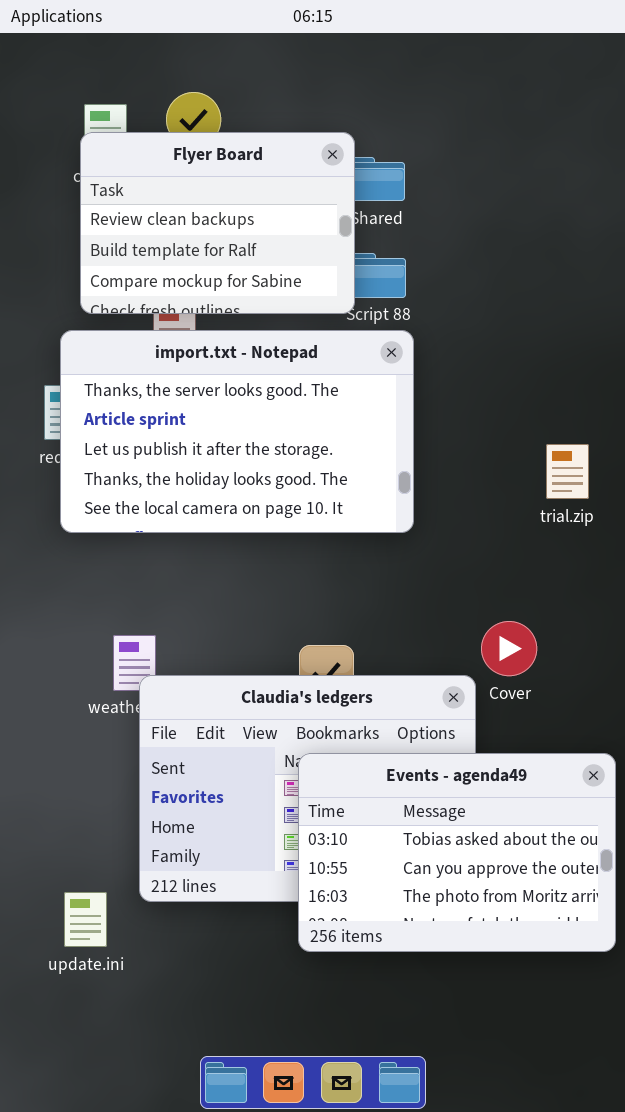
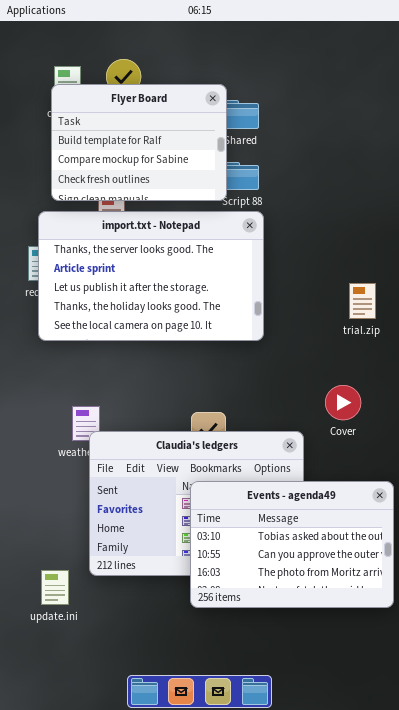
Flyer Board: [80,132,355,314] -> [51,84,227,201], scrolled down 1 row
Cover: [481,621,537,676] -> [325,385,361,420], moved

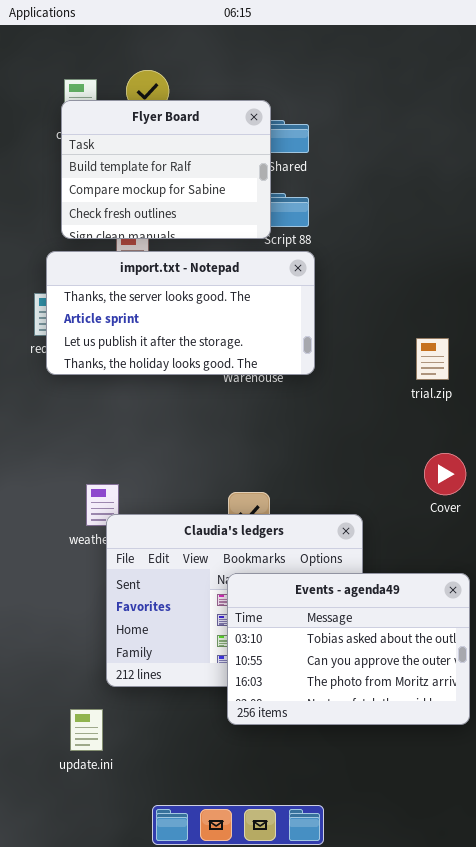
import.txt - Notepad: [38,211,264,341] -> [46,251,315,375], resized
Cover: [325,385,361,420] -> [424,453,466,495], moved
update.ini: [41,570,69,605] -> [70,709,103,751], moved

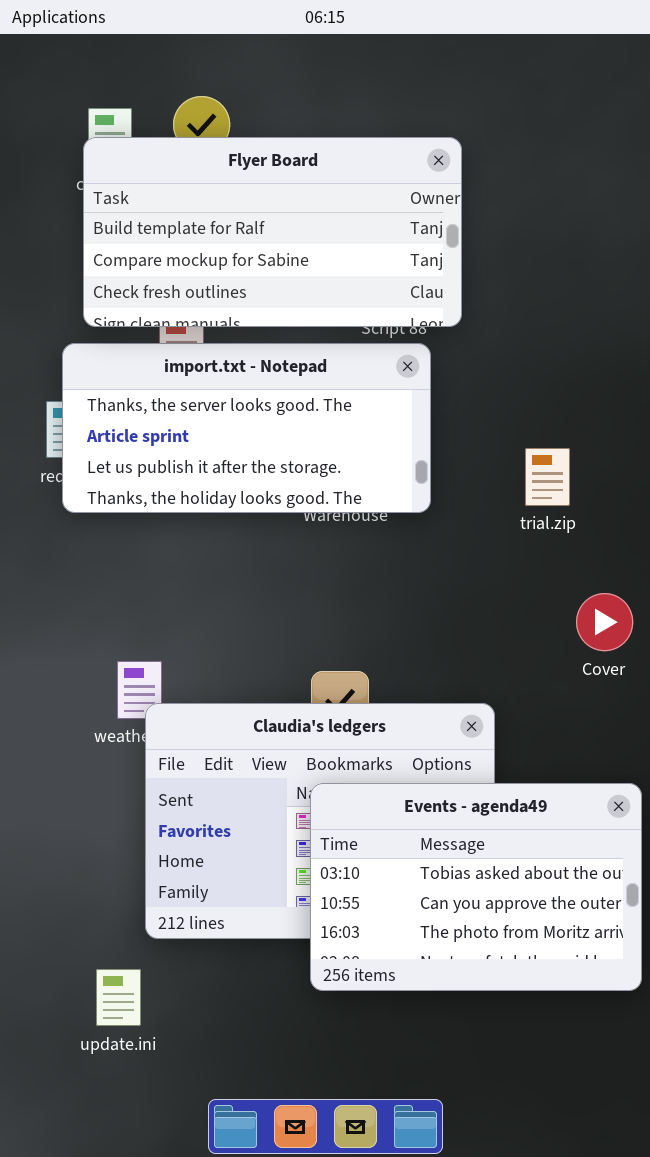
Flyer Board: [61,100,271,239] -> [83,137,462,327], resized
trial.zip: [416,338,449,380] -> [525,448,570,506], moved
Cover: [424,453,466,495] -> [576,593,633,651], moved

